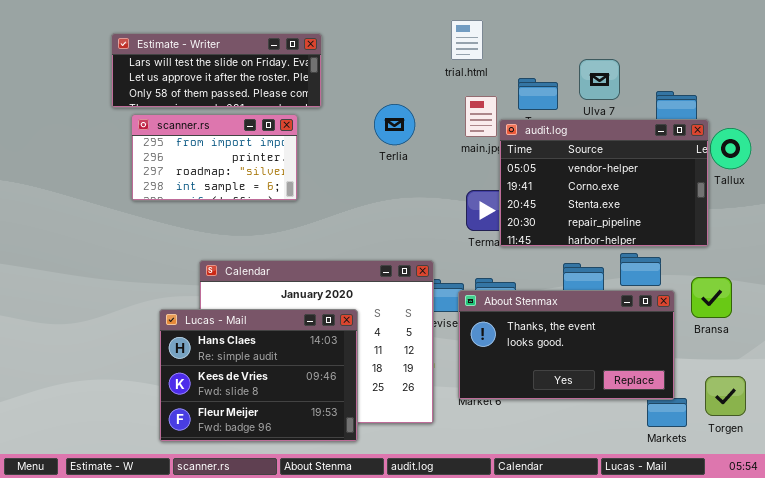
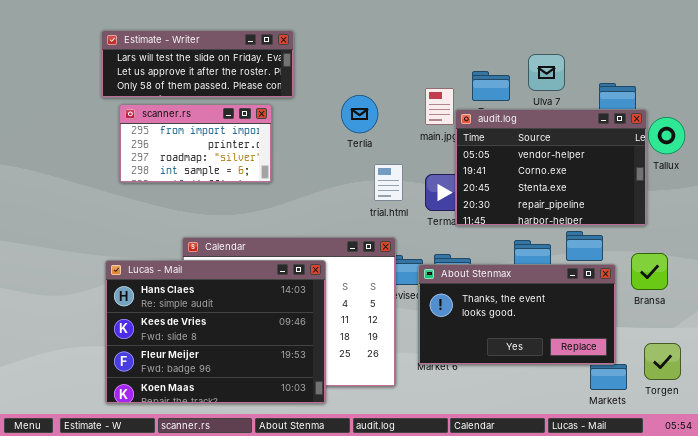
trial.html: [451,20,483,60] -> [374,164,403,201], moved
Lucas - Mail: [159,309,358,442] -> [105,260,326,404], resized

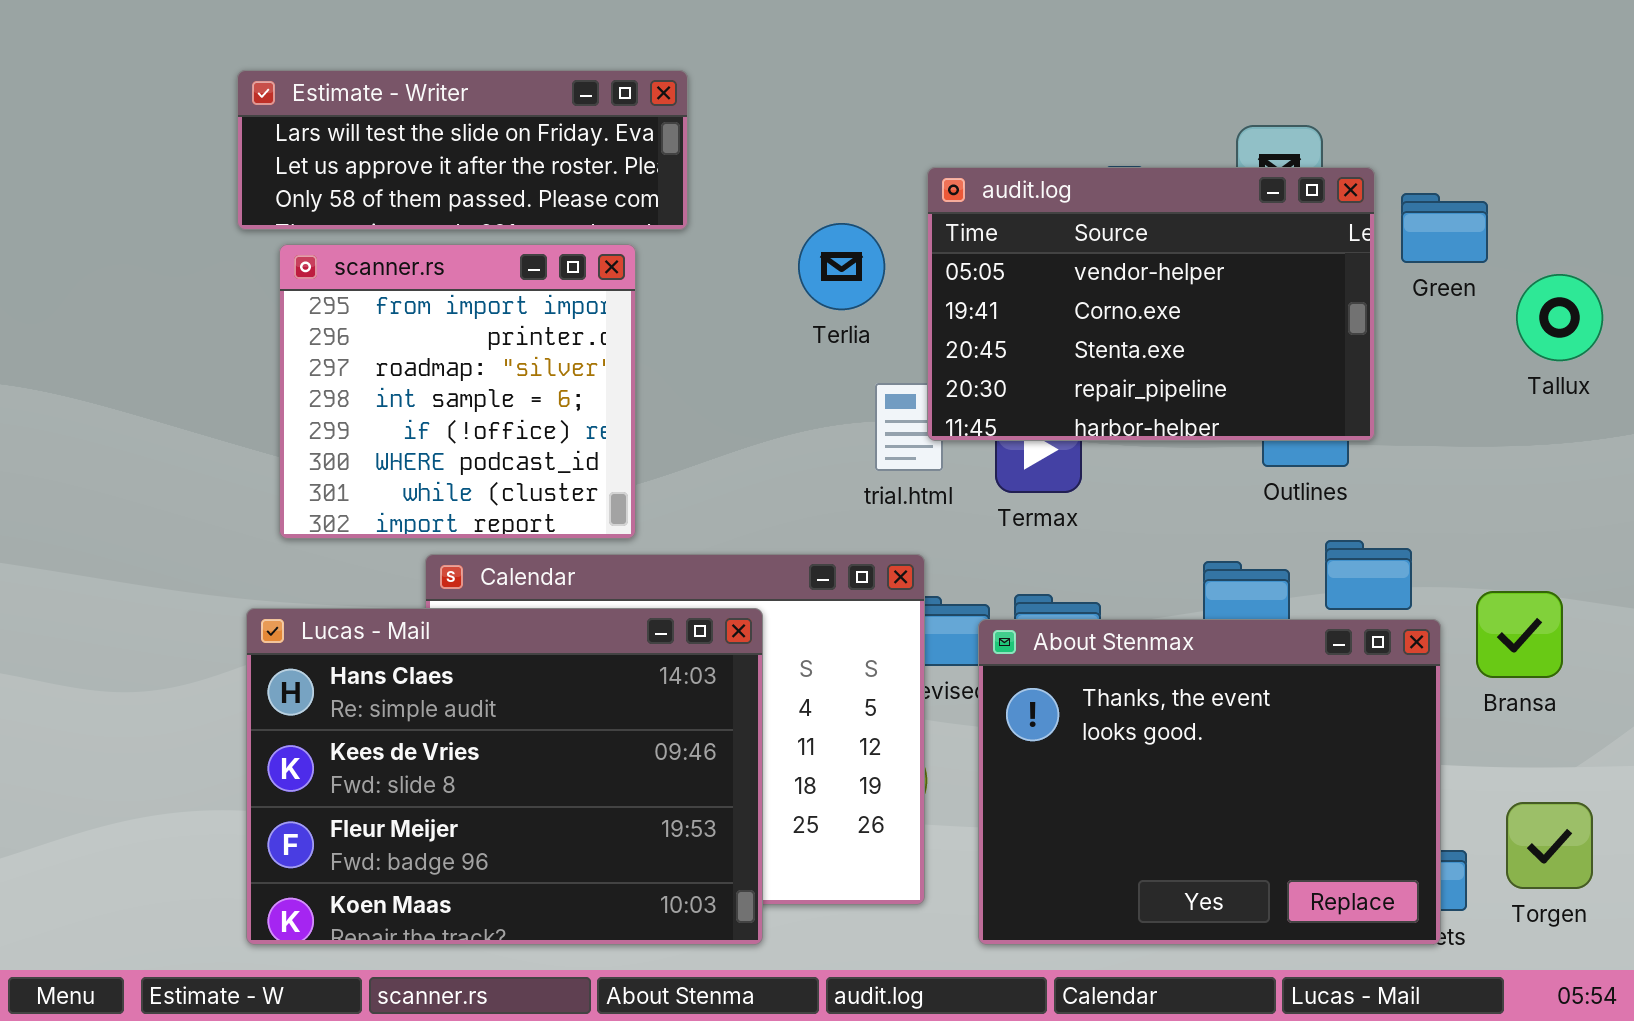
scanner.rs: [119,104,272,183] -> [279,244,636,539], resized
audit.log: [455,109,647,226] -> [927,167,1375,441], moved
About Stenmax: [418,264,616,365] -> [978,619,1441,945], resized

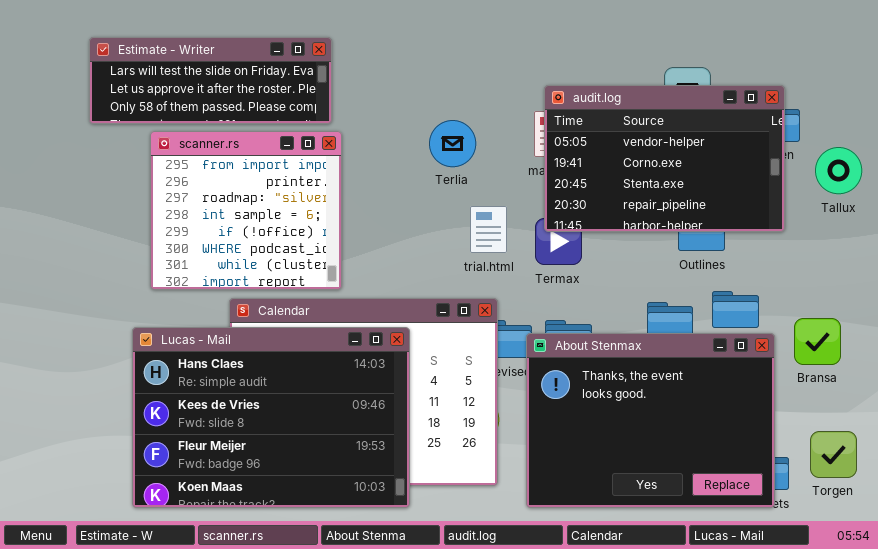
Estimate - Writer: [237,70,688,230] -> [89,37,332,124], moved
audit.log: [927,167,1375,441] -> [544,85,785,232], moved

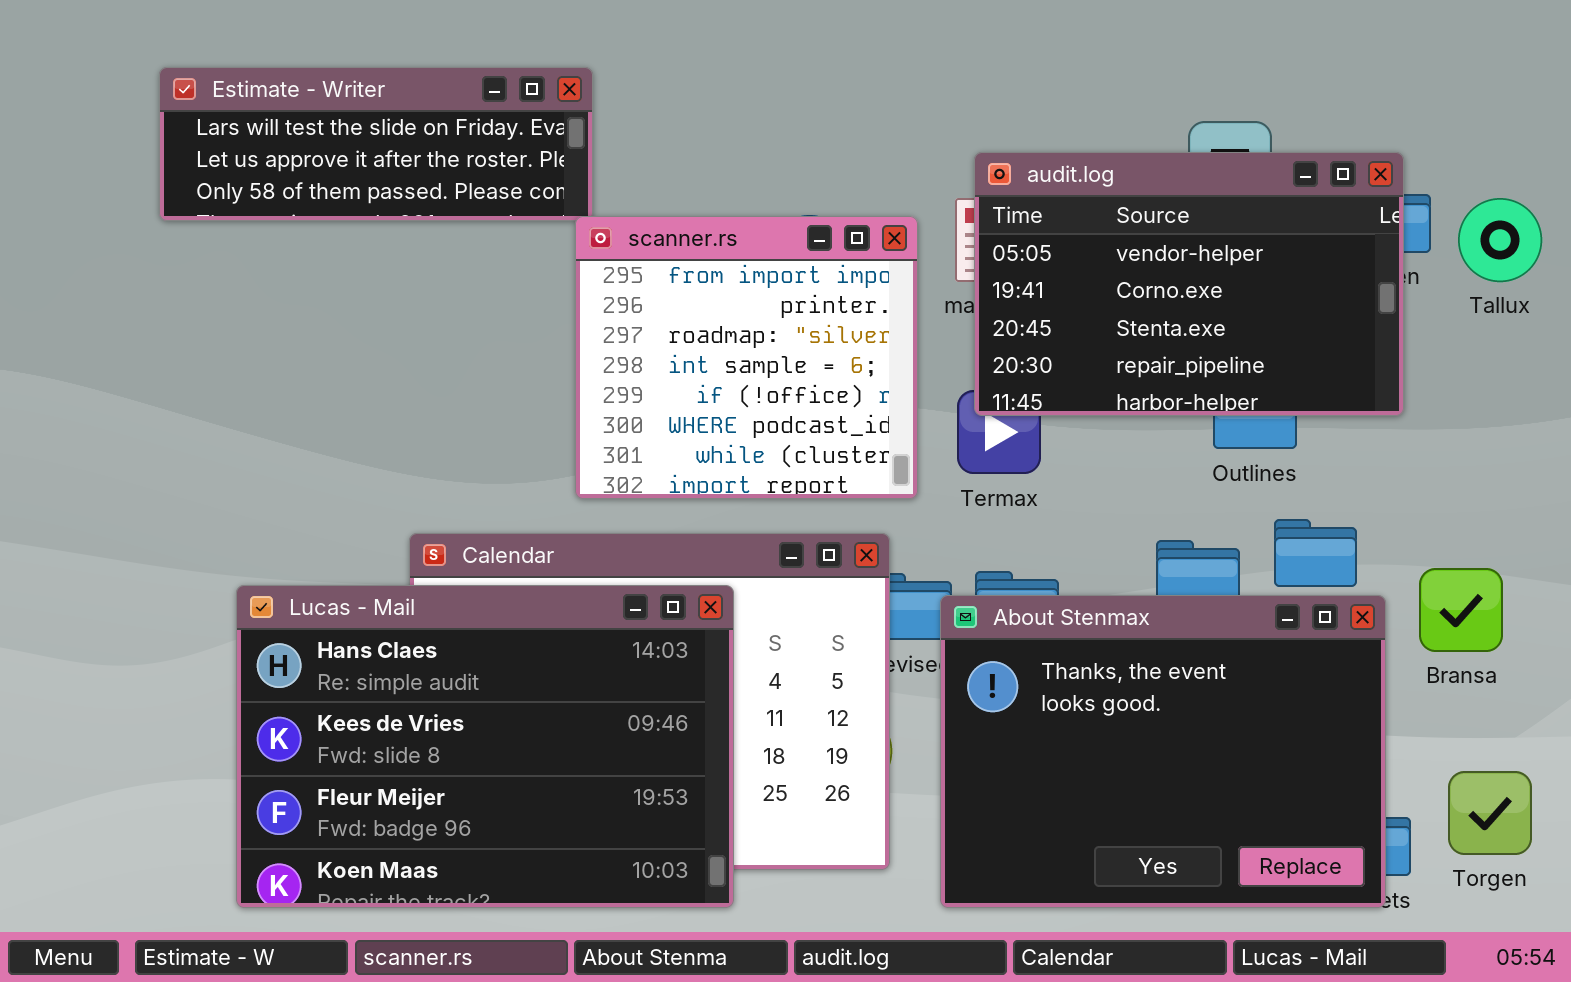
scanner.rs: [150,131,342,290] -> [575,216,918,499], moved
Tallux: [815,147,862,194] -> [1458,198,1542,282], moved

